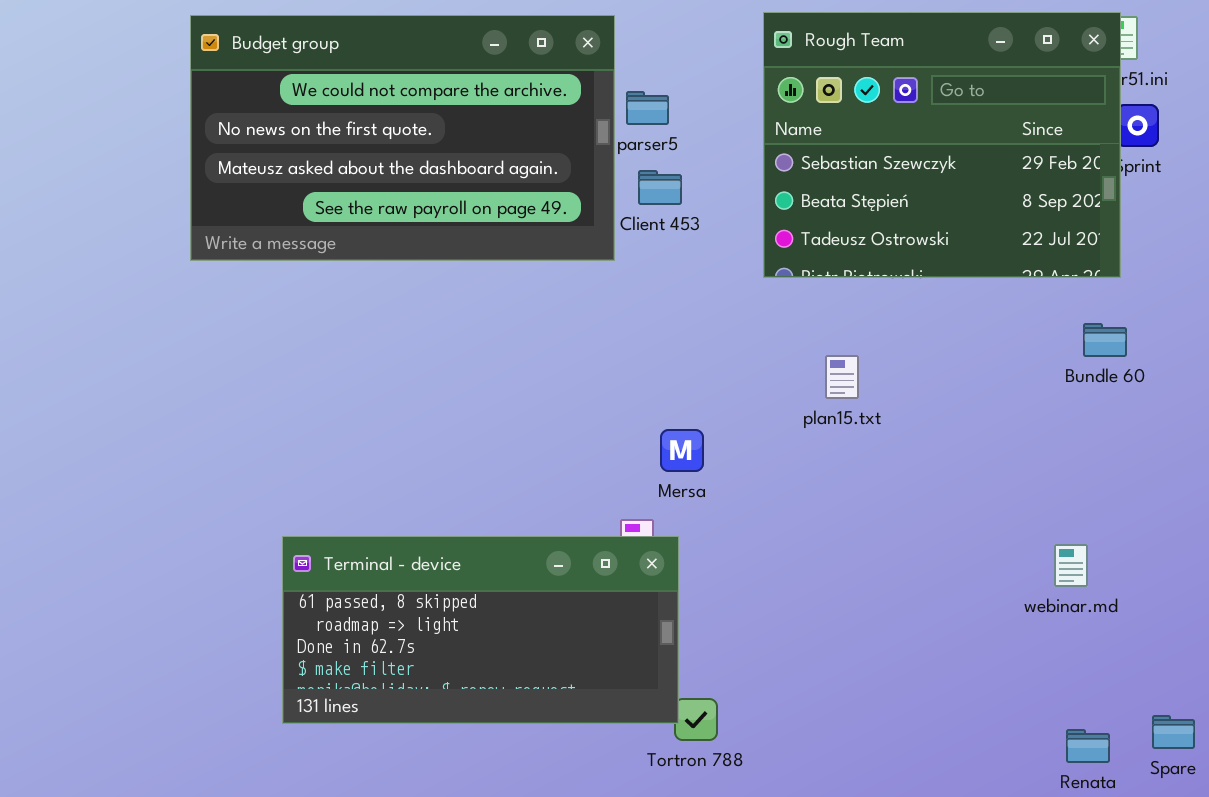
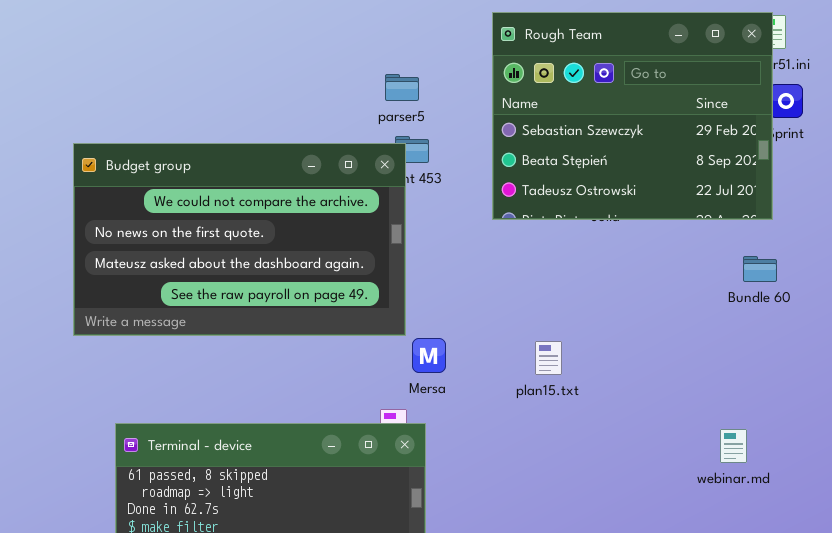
Budget group: [190,15,615,261] -> [73,143,406,336], moved
plan15.txt: [825,355,859,399] -> [535,341,562,375], moved

